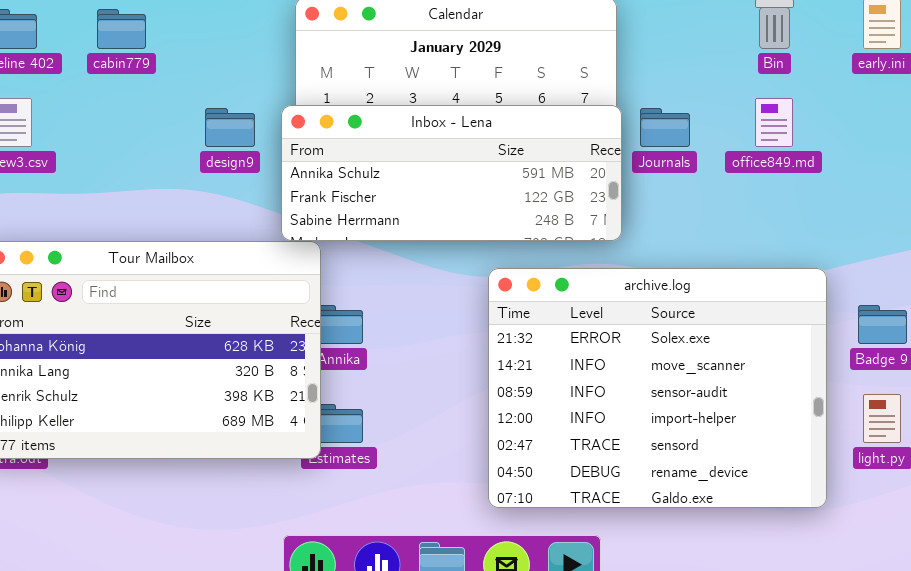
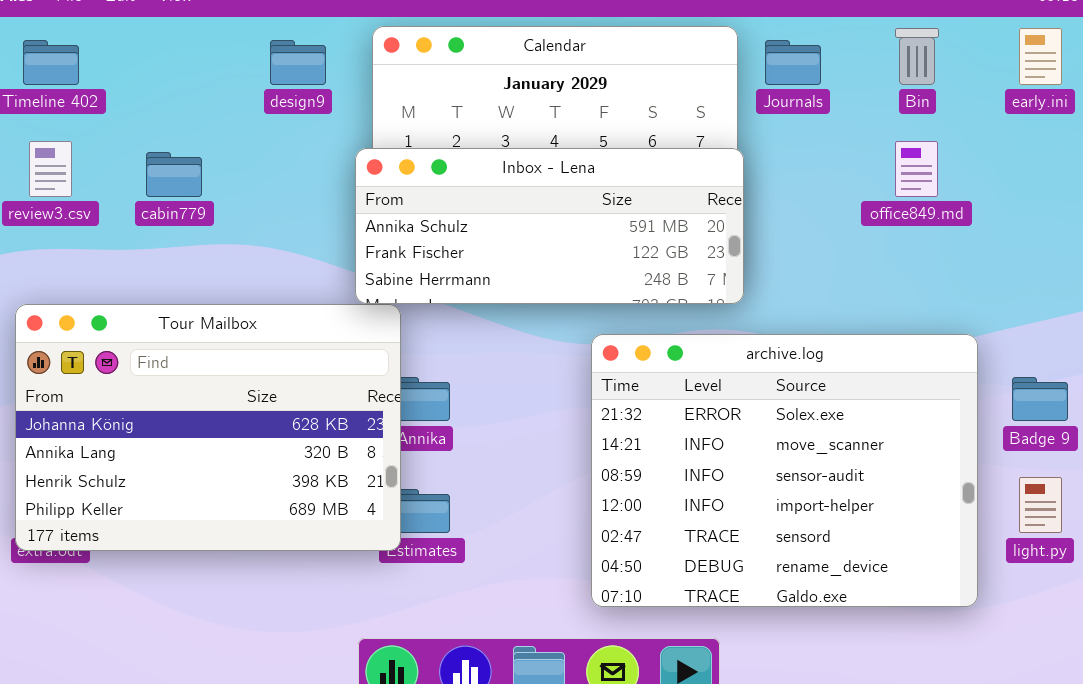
cabin779: [97,9,146,49] -> [146,152,202,197], moved
design9: [205,108,255,147] -> [270,40,326,85], moved
Journals: [640,108,690,147] -> [765,40,821,85], moved

